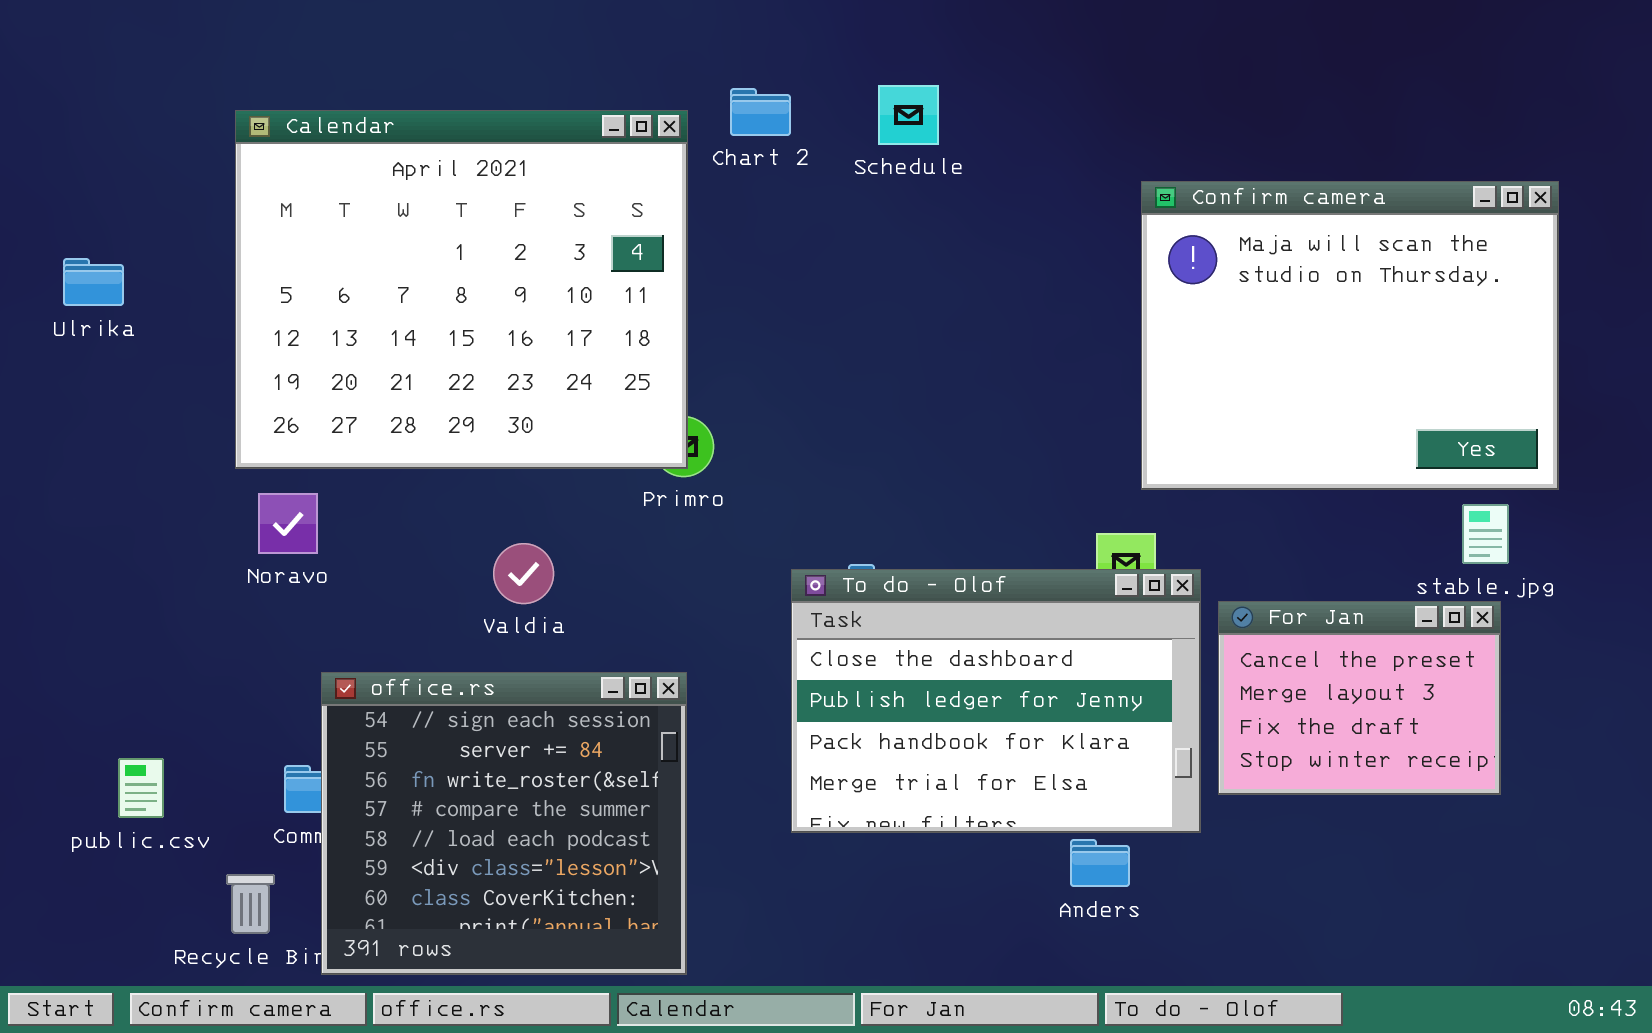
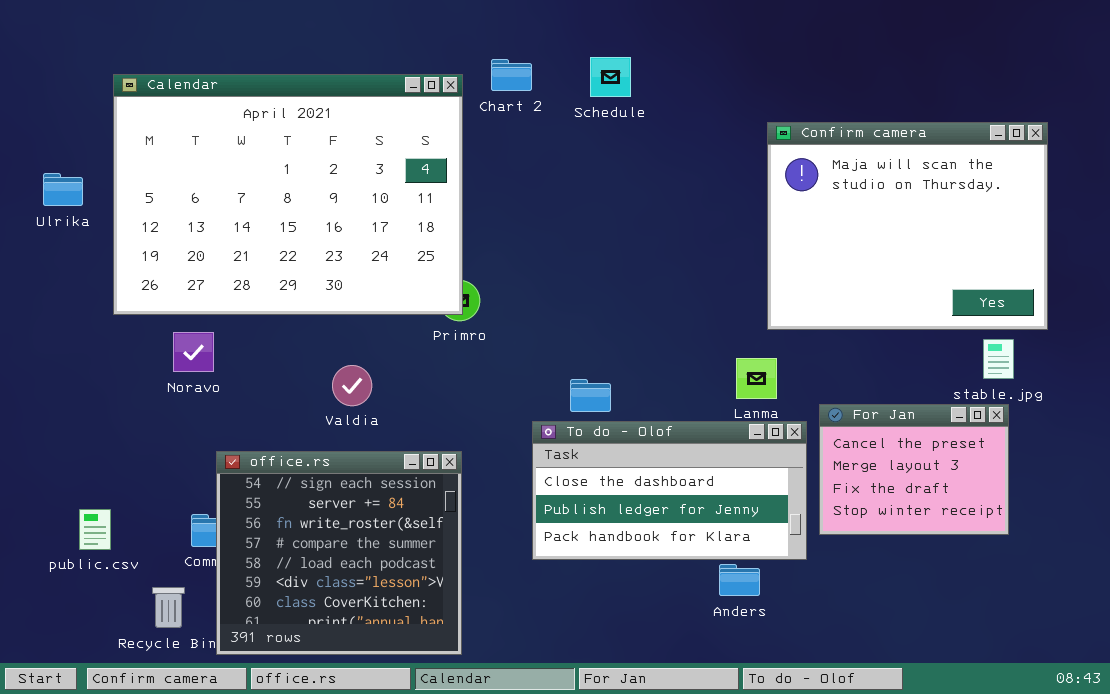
Calendar: [235,110,688,469] -> [113,74,463,315], resized
To do - Olof: [791,569,1201,833] -> [532,421,807,560], resized

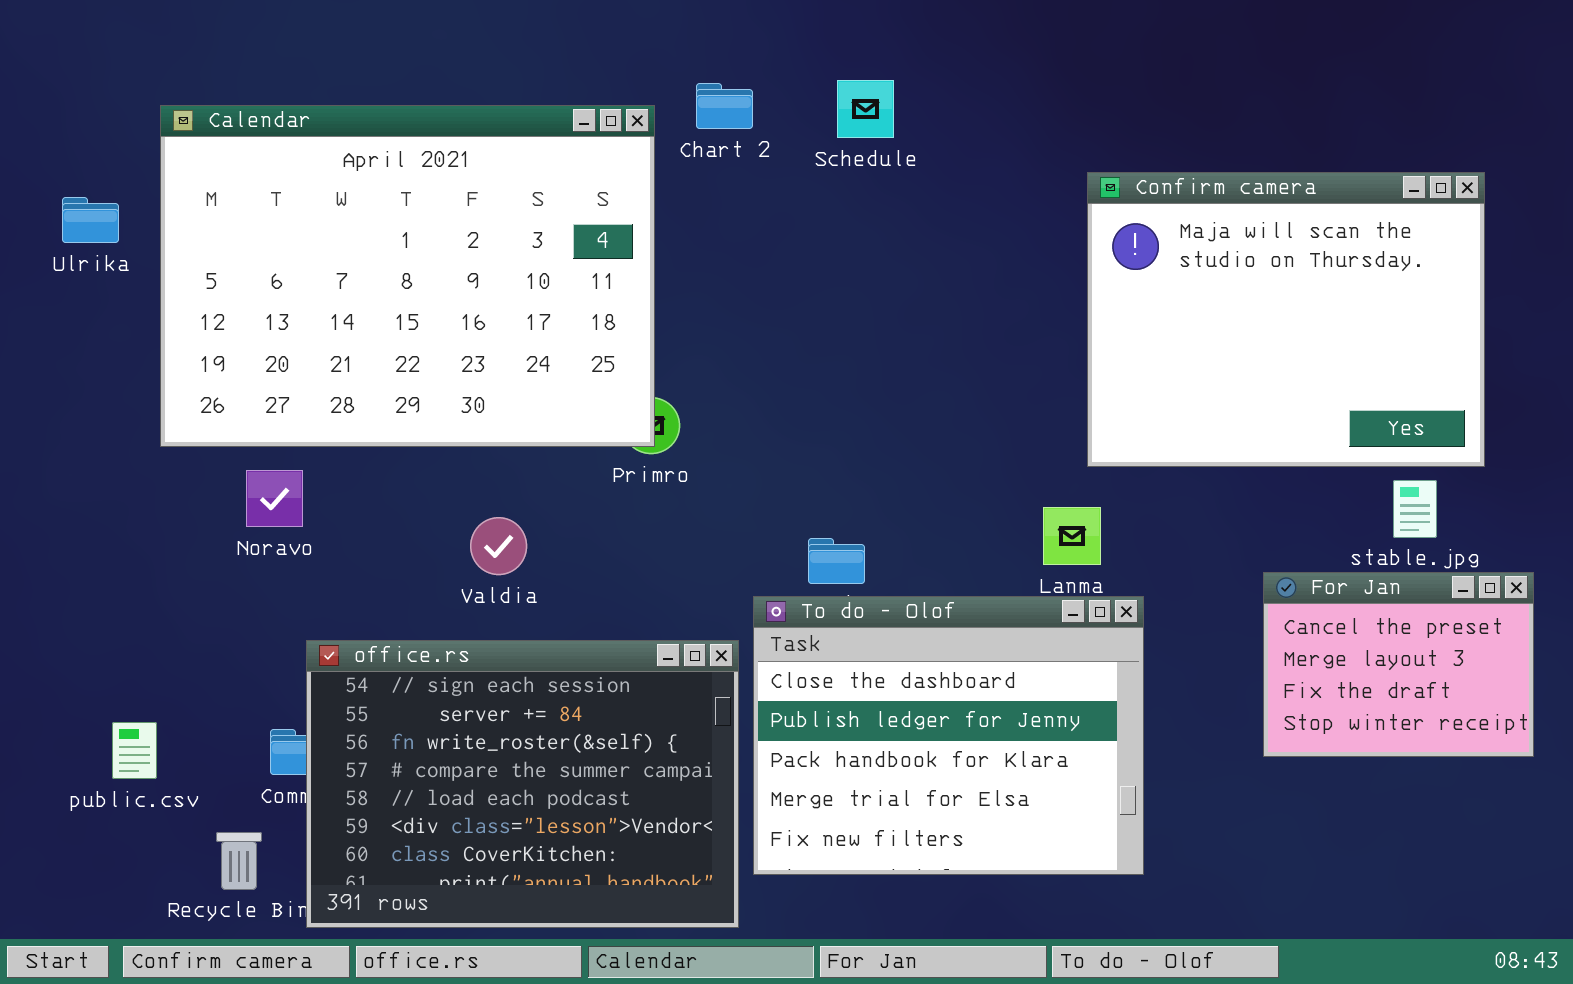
Ulrika: [43,173,83,206] -> [62,197,119,243], moved
For Jan: [819,404,1009,535] -> [1263,572,1534,757], moved
To do - Olof: [532,421,807,560] -> [753,596,1144,875], resized
office.rs: [216,451,462,655] -> [306,640,739,928], resized

